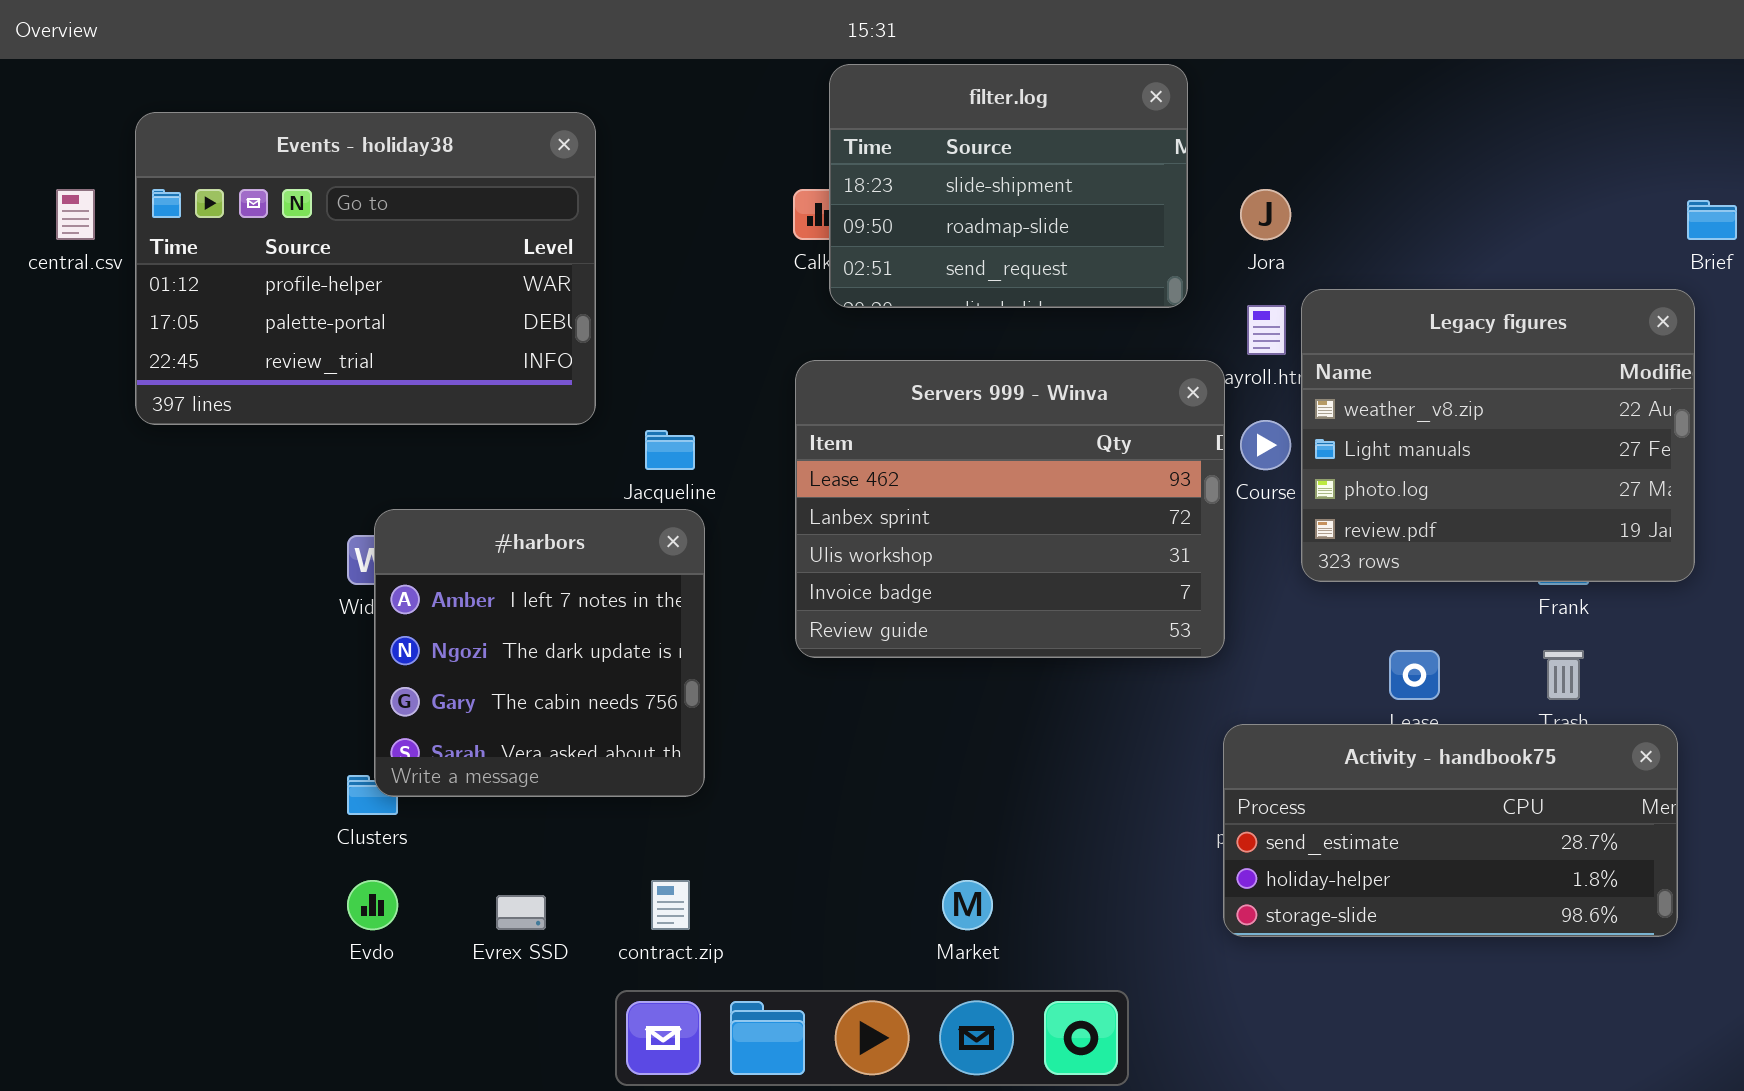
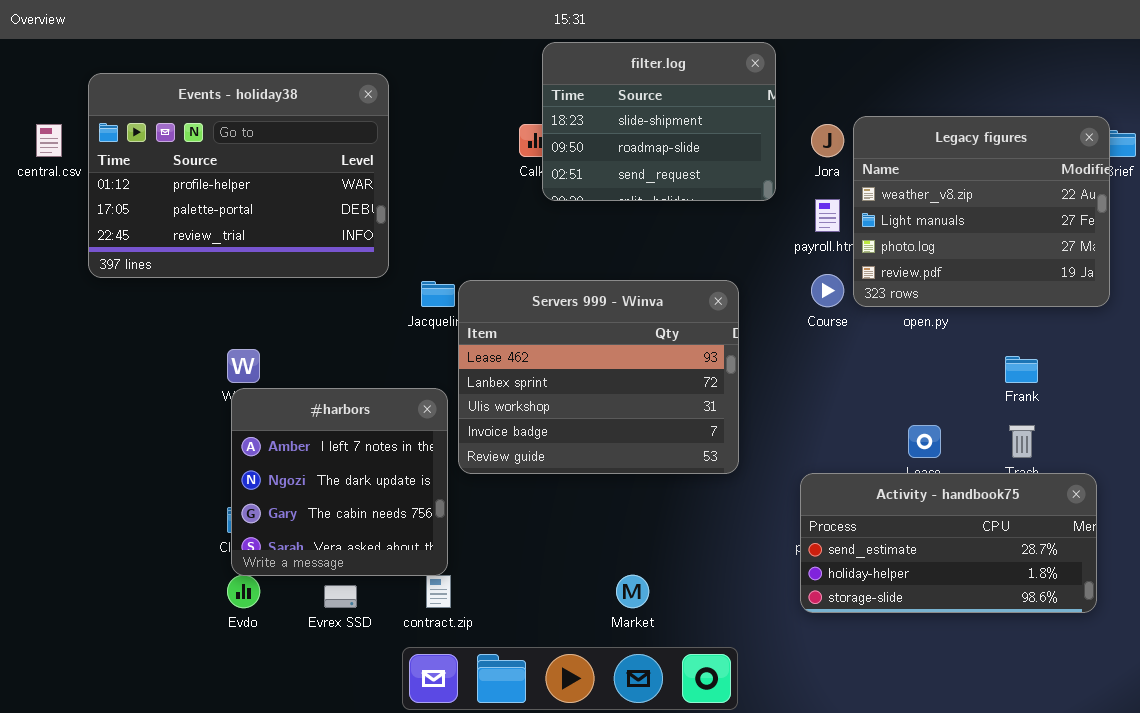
Legacy figures: [1301,289,1695,582] -> [853,116,1110,307], moved
Servers 999 - Winva: [795,360,1225,658] -> [458,280,739,474], moved
#harbors: [374,509,705,797] -> [231,388,448,576], moved

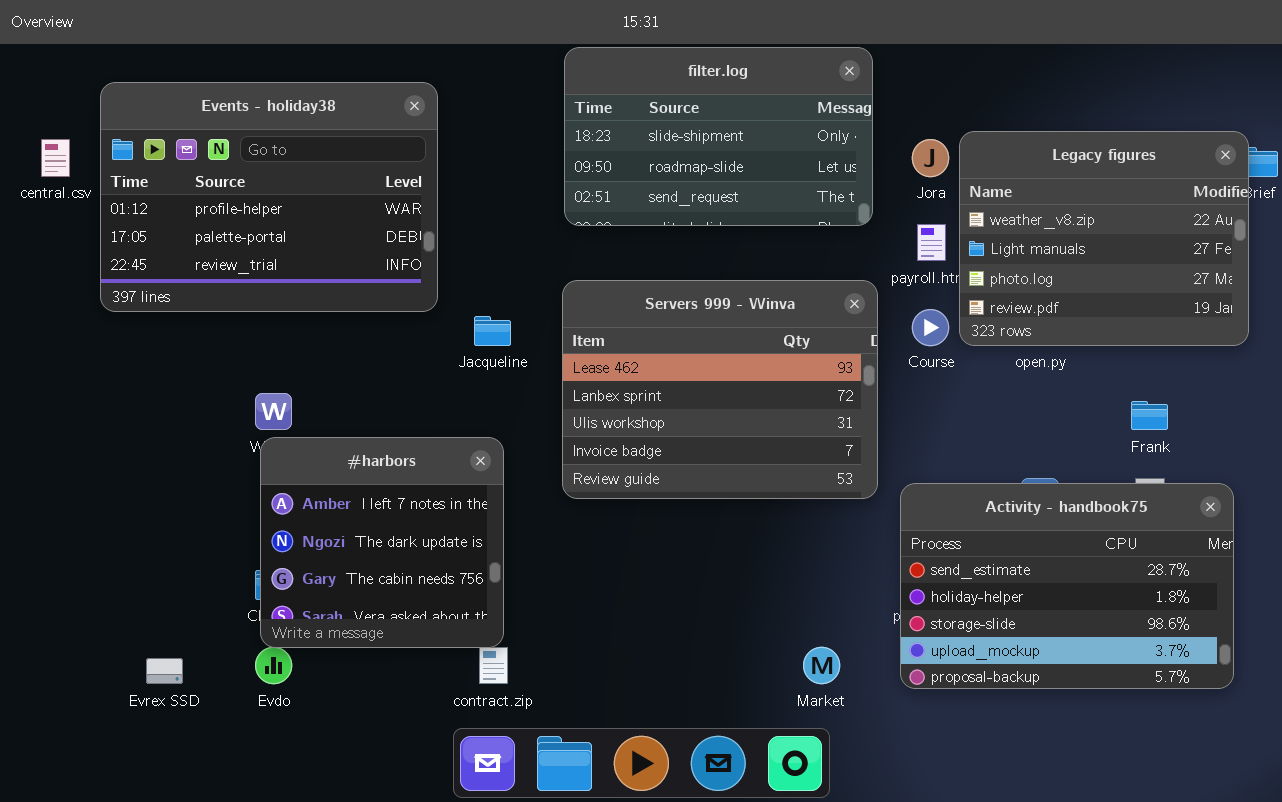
filter.log: [542,42,776,201] -> [564,47,873,226], resized
Servers 999 - Winva: [458,280,739,474] -> [562,280,878,499], moved
Activity - handbook75: [800,473,1097,613] -> [900,483,1234,689], resized
Market: [616,575,649,608] -> [803,647,840,684], moved
Evrex SSD: [324,585,357,608] -> [146,658,183,684], moved

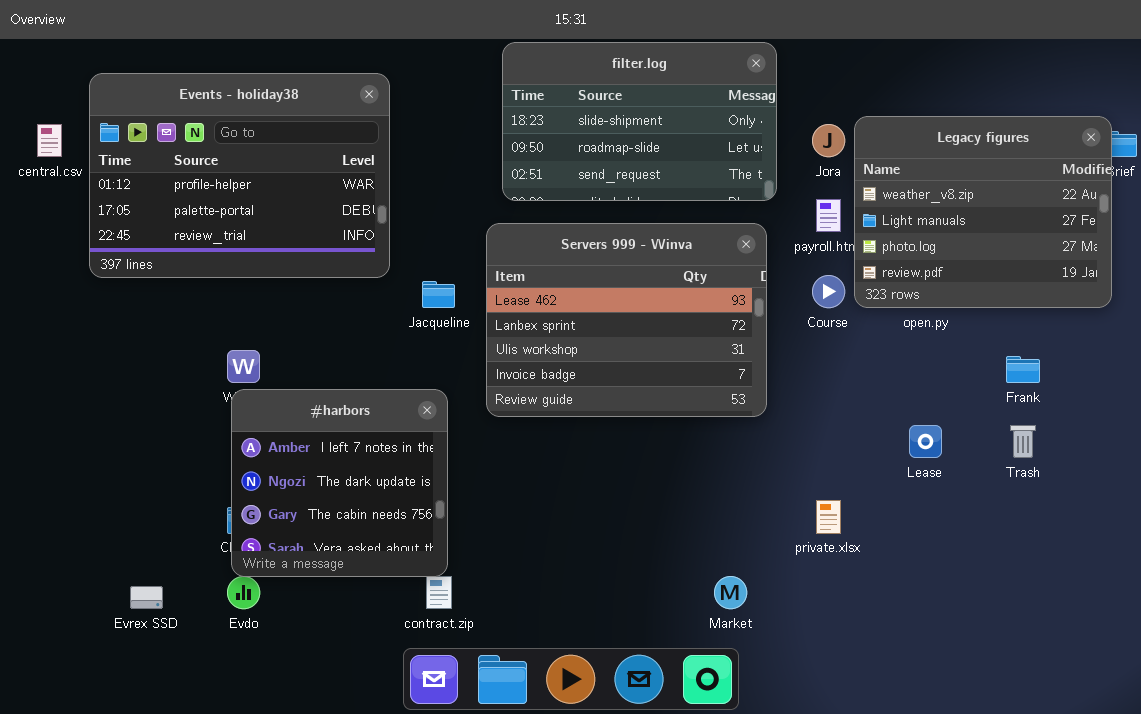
Servers 999 - Winva: [562,280,878,499] -> [486,223,767,417], moved
Activity - handbook75: [900,483,1234,689] -> none, closed

